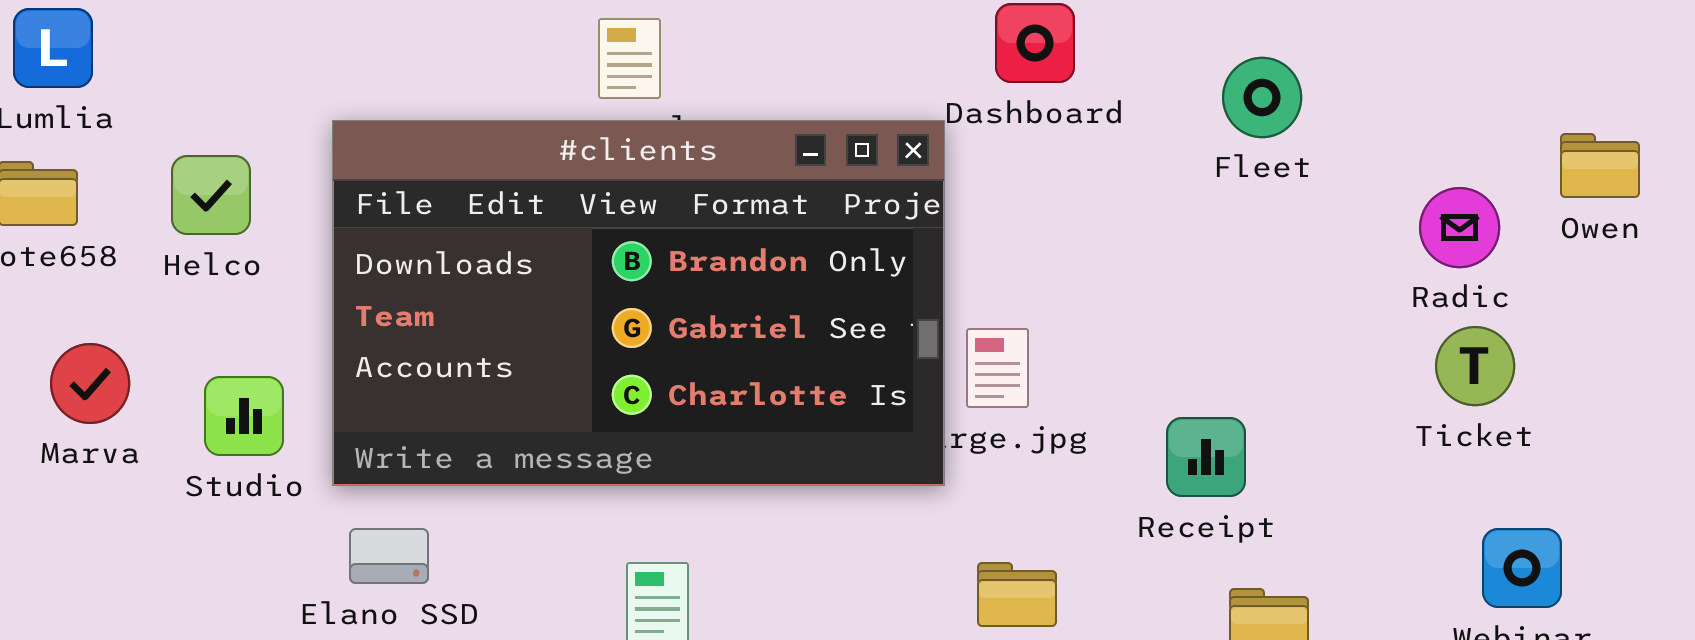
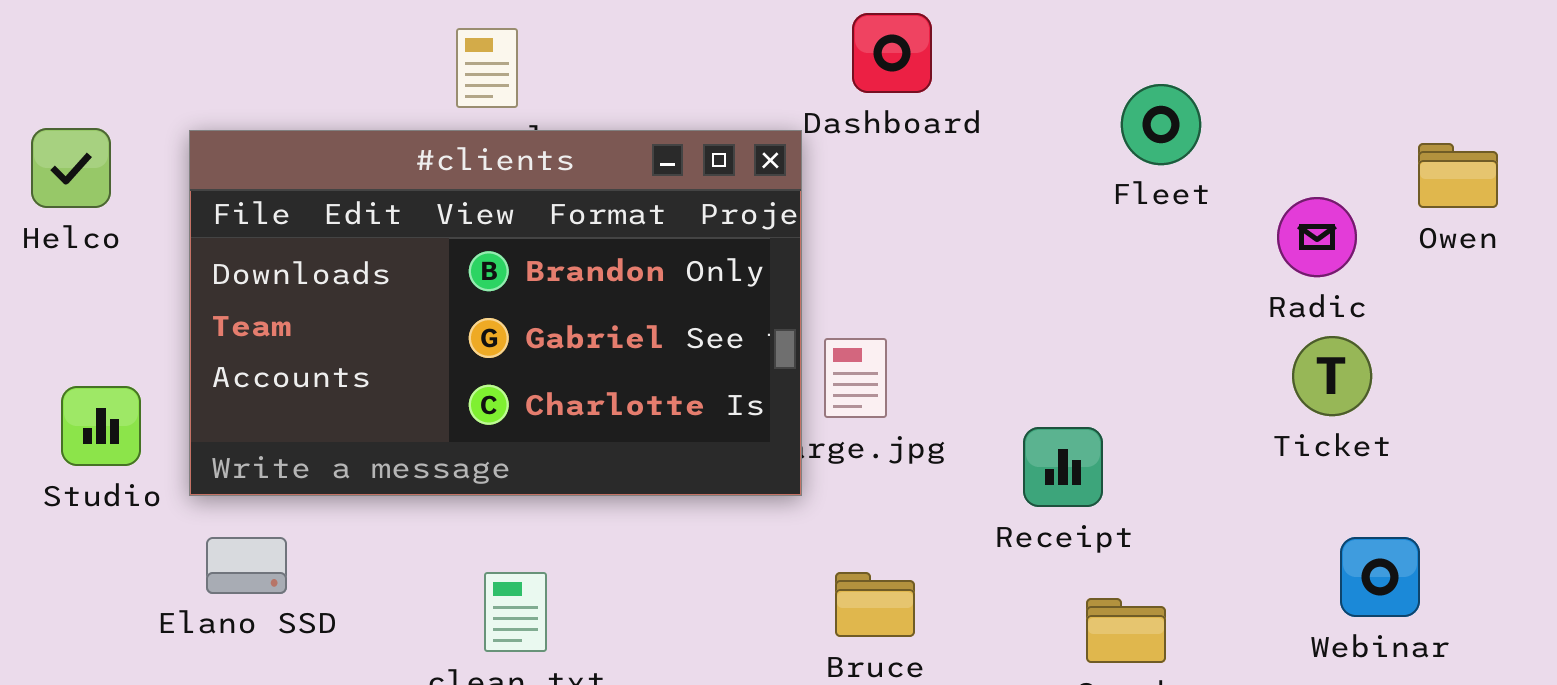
Fleet: [1222,57,1302,138] -> [1121,84,1201,165], moved
Helco: [171,155,251,235] -> [31,128,111,208], moved

